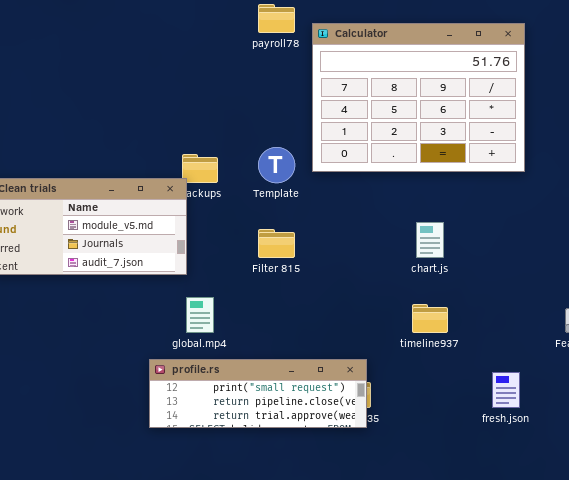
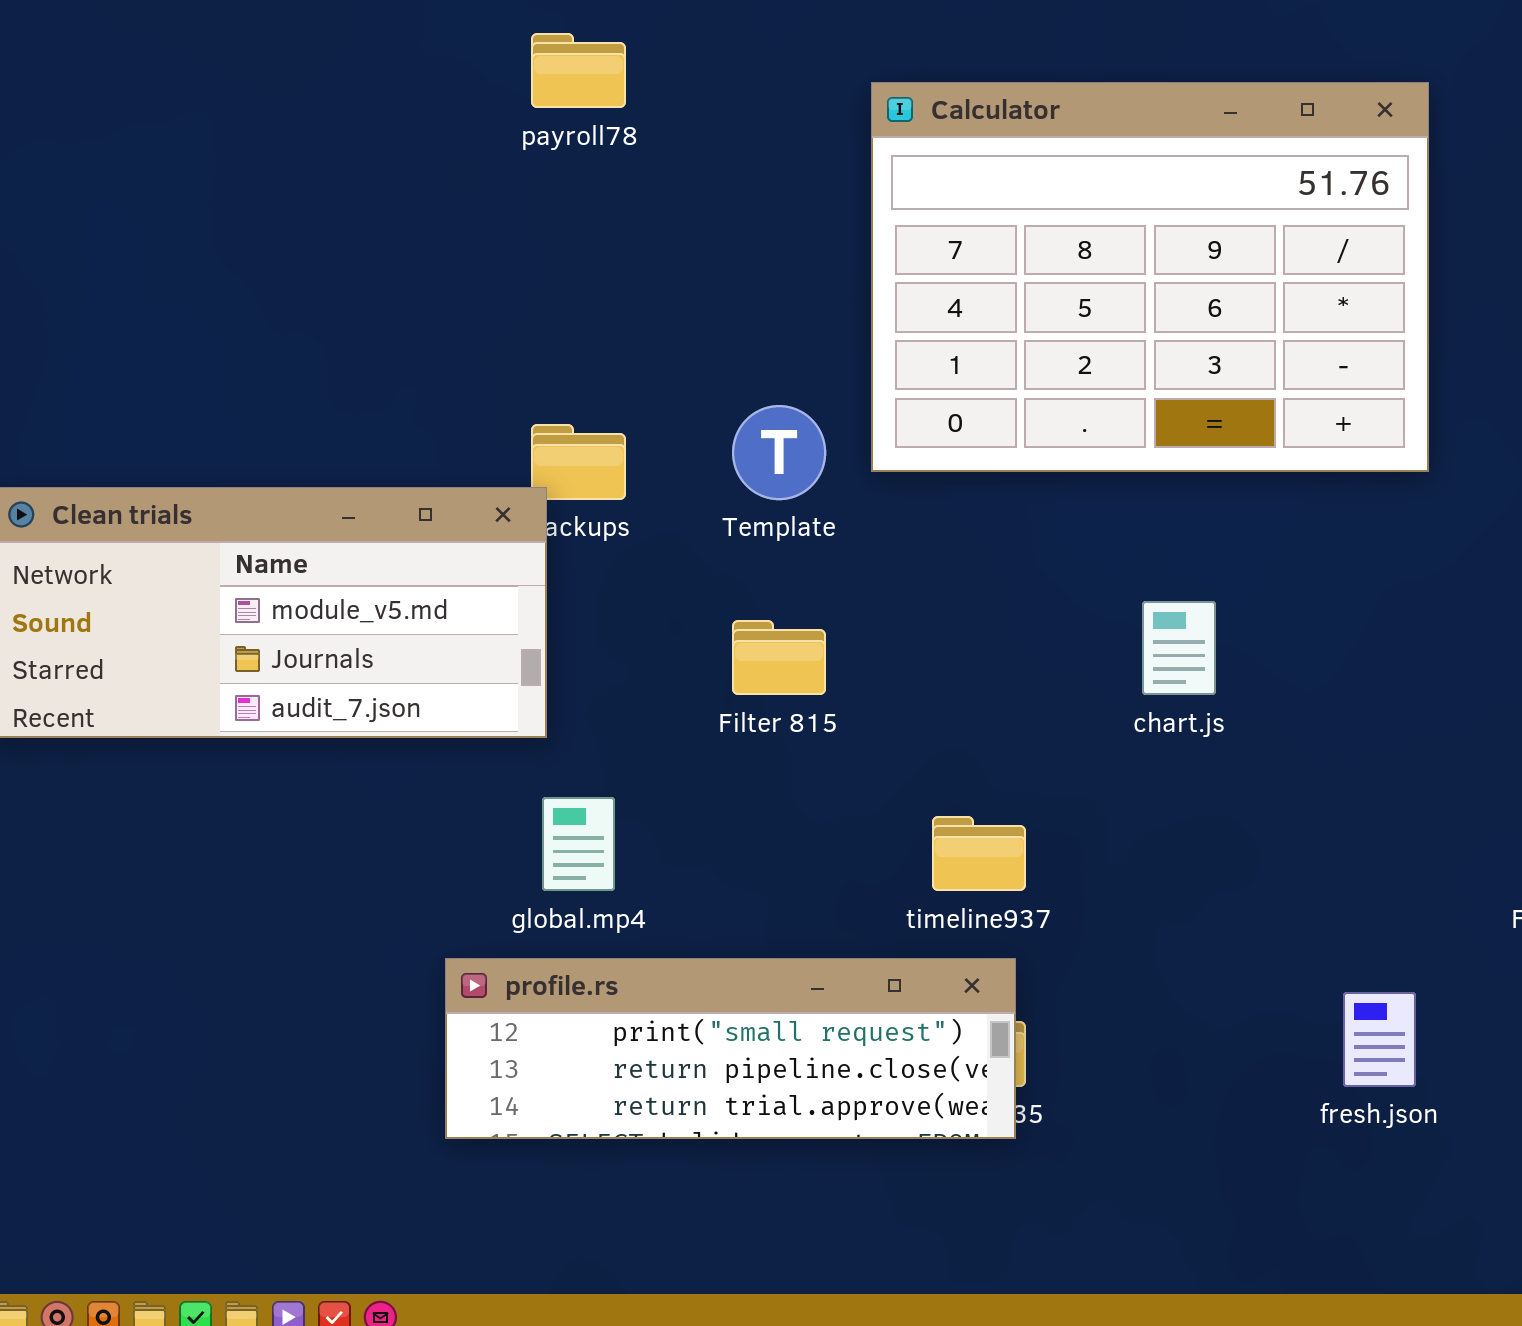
payroll78: [258,4,295,33] -> [531,33,626,108], moved
timeline937: [412,304,448,333] -> [932,816,1026,891], moved

